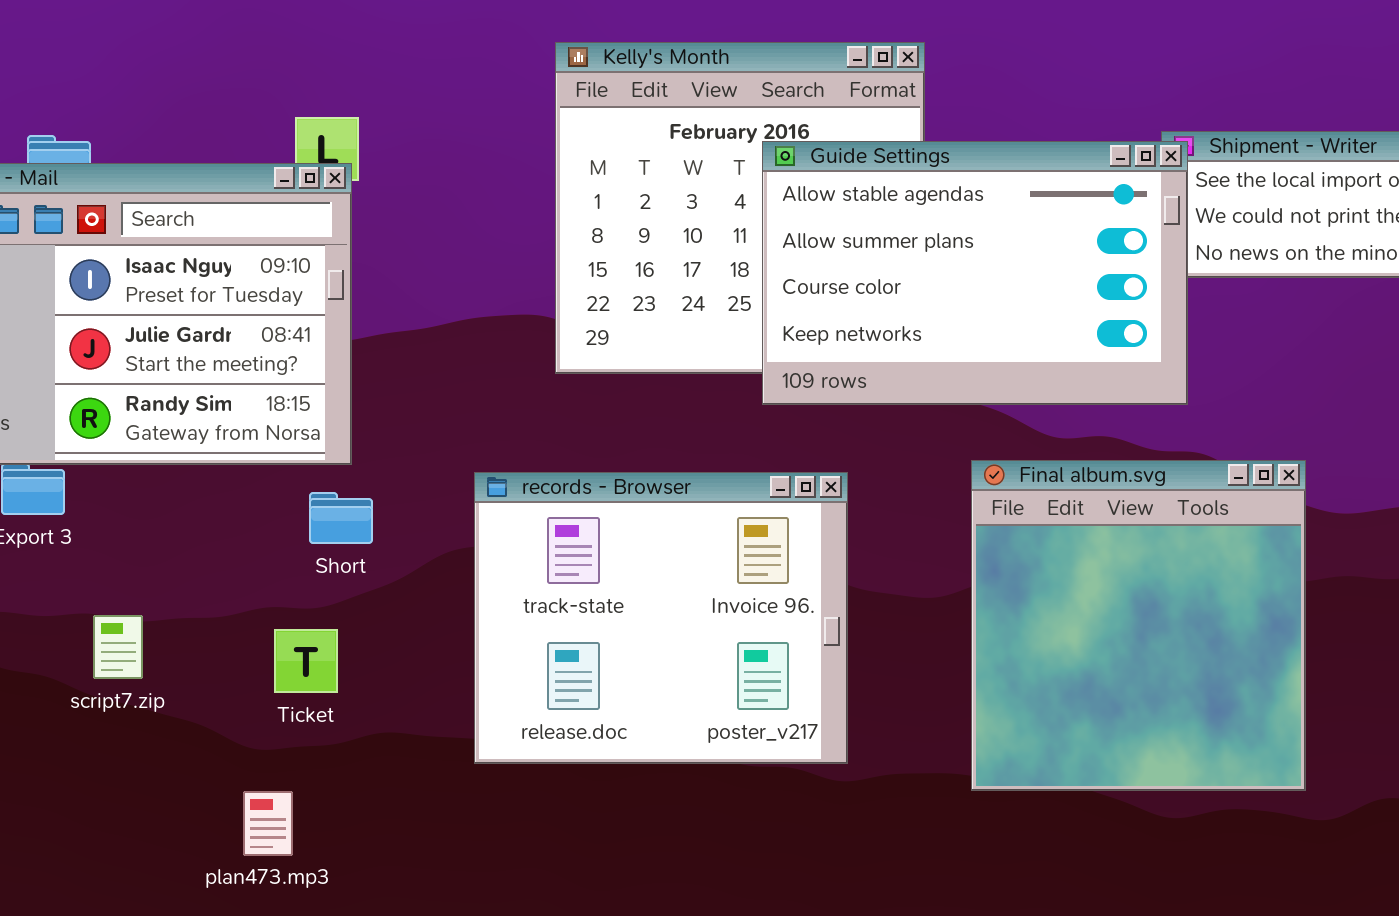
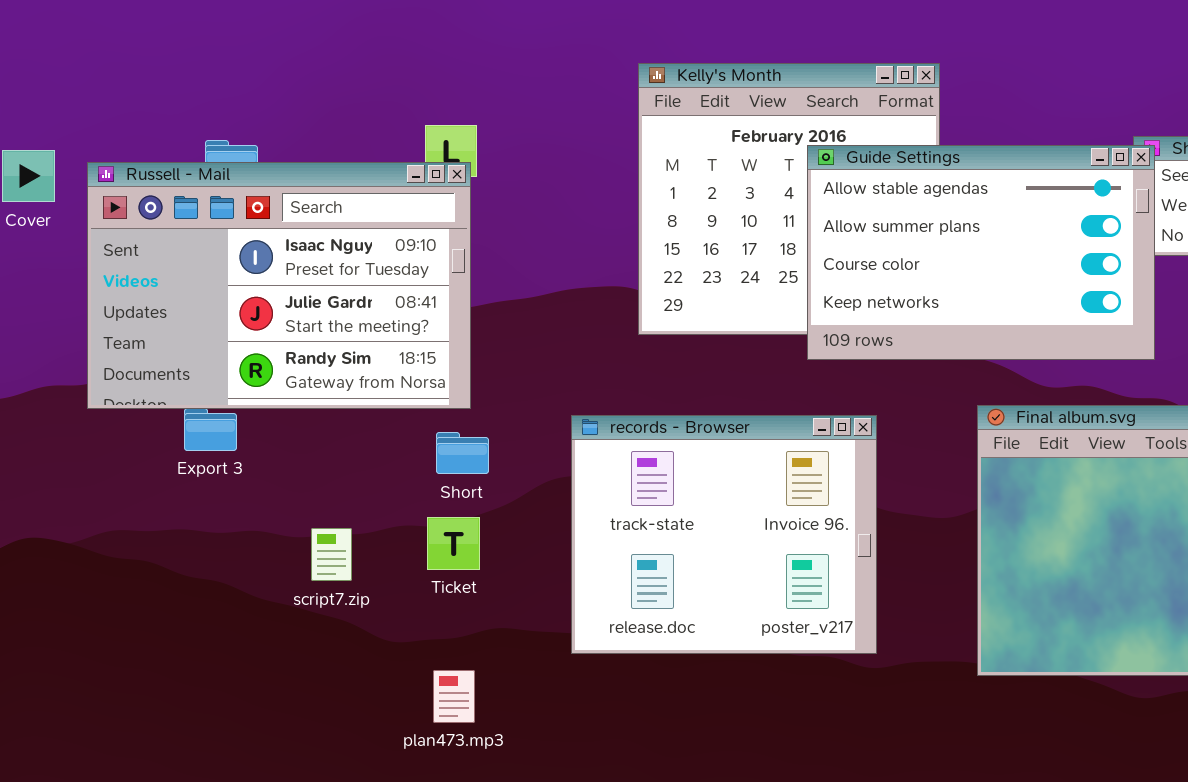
script7.zip: [93,615,143,679] -> [311,528,352,581], moved
Ticket: [274,629,338,693] -> [427,517,480,570], moved
plan473.mp3: [243,791,293,856] -> [433,670,475,723], moved

